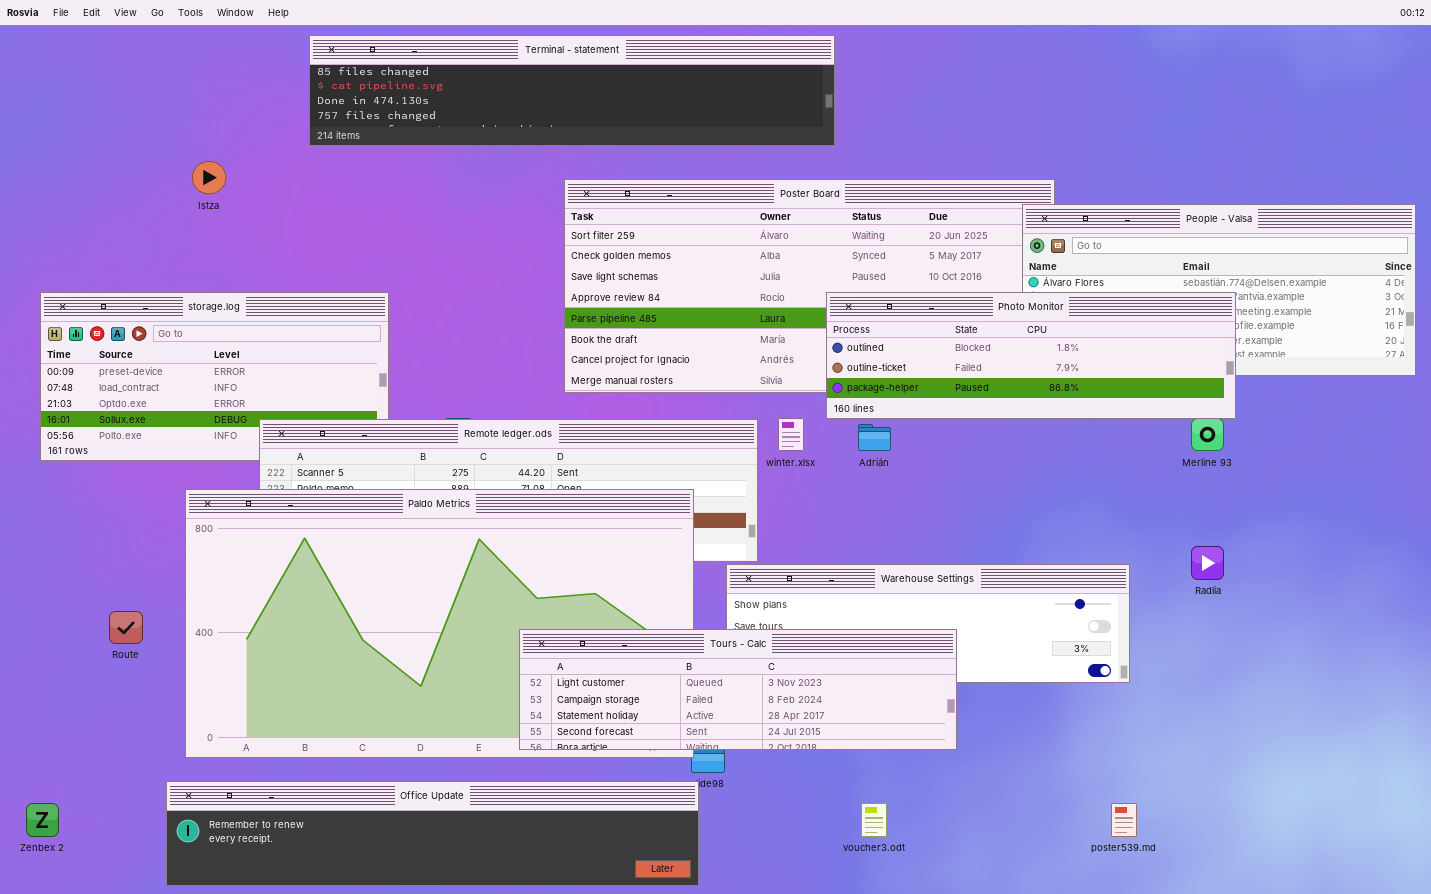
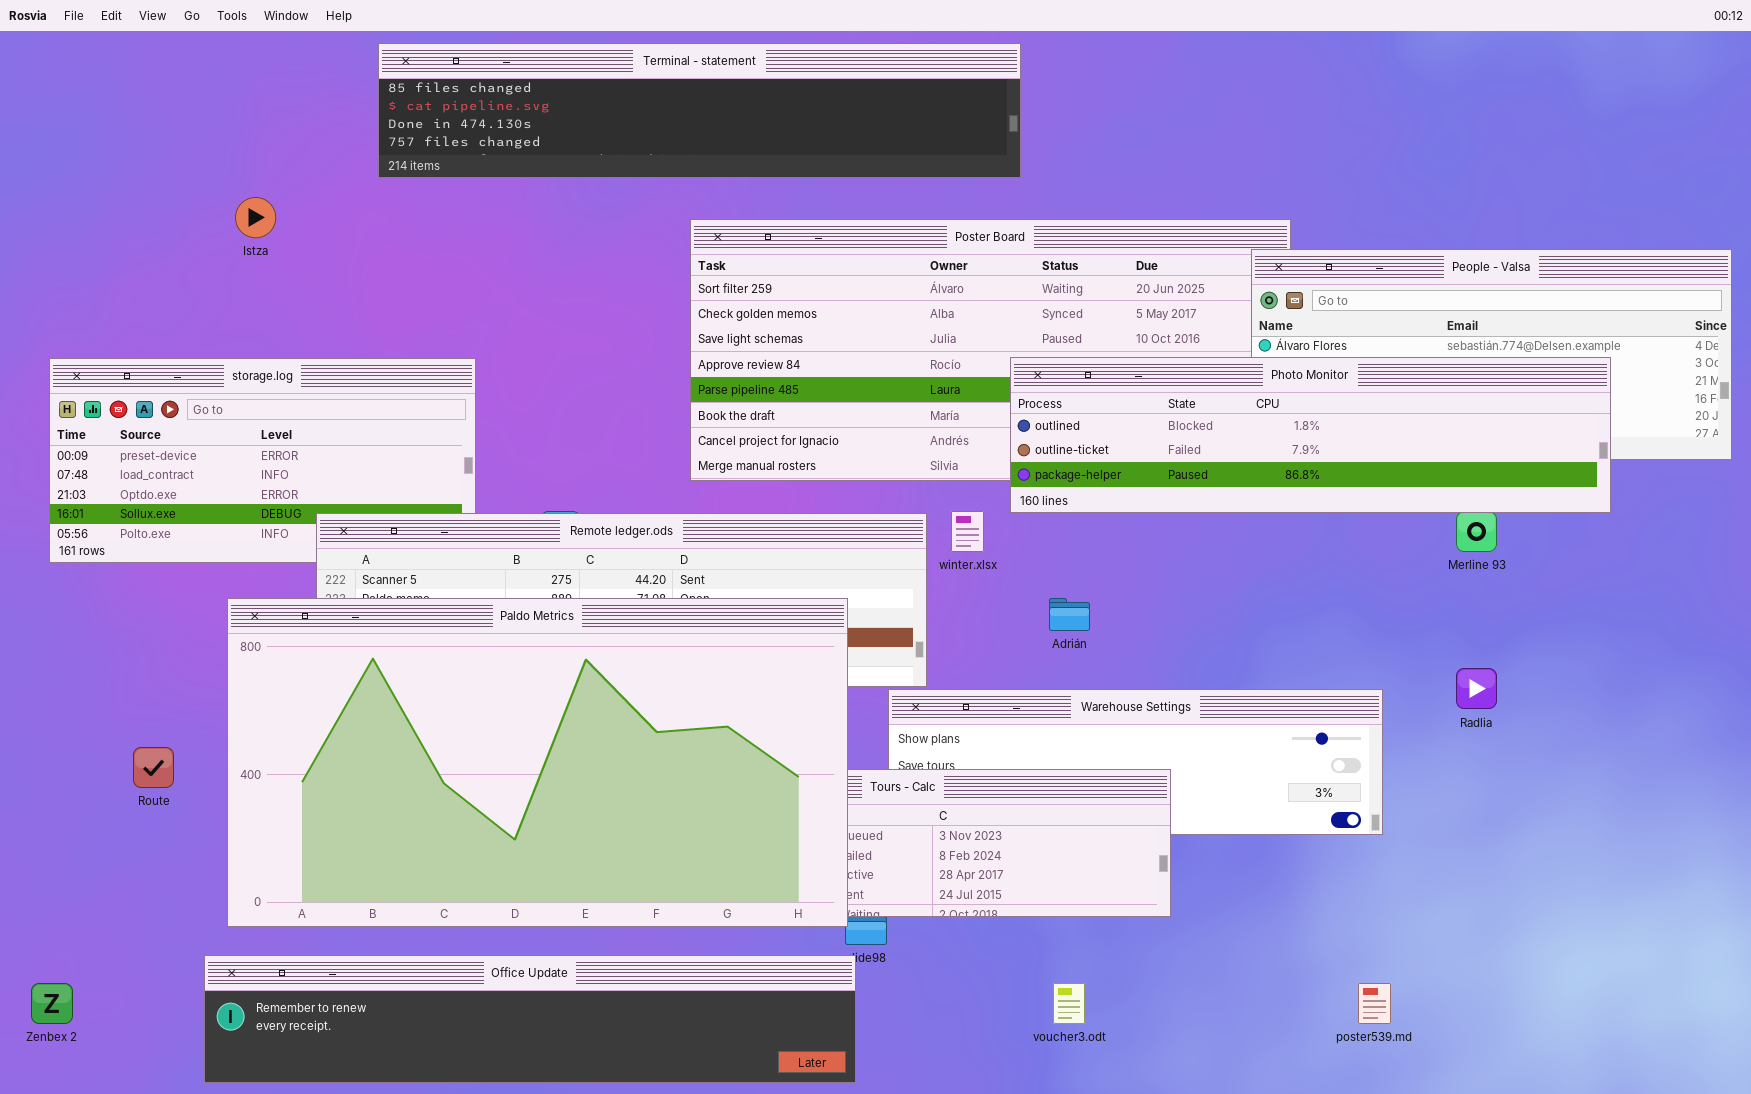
Photo Monitor: [826,292,1236,419] -> [1010,357,1611,513], resized
Adrián: [858,424,891,451] -> [1049,598,1090,631], moved
Paldo Metrics: [185,489,694,758] -> [227,598,848,927], raised

